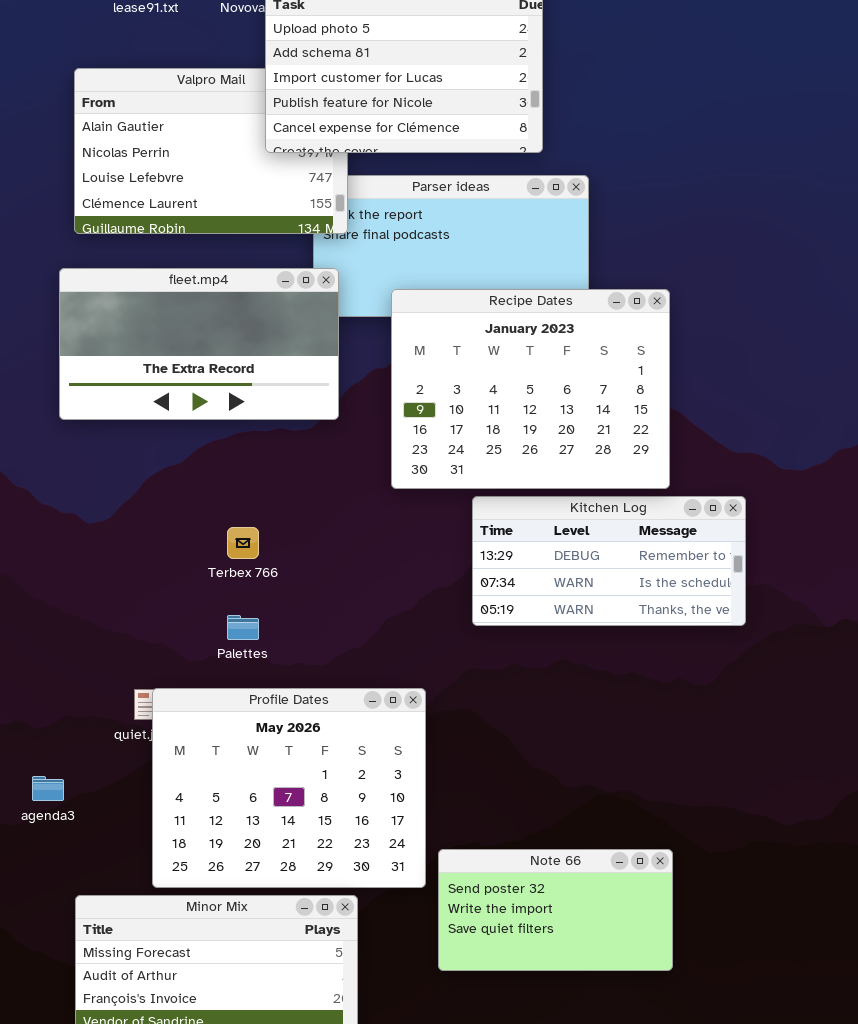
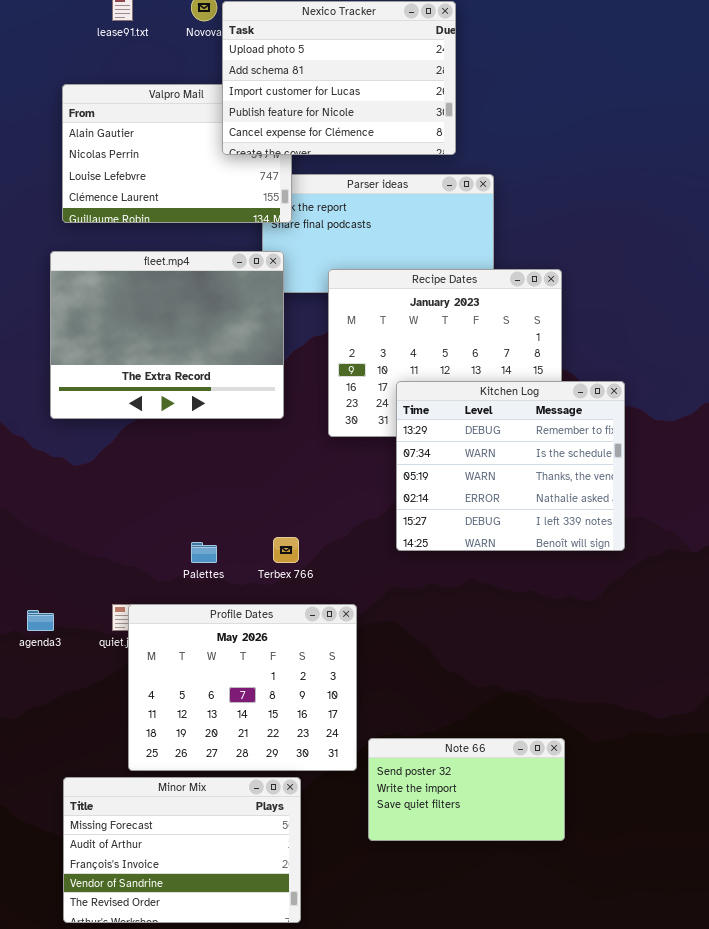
fleet.mp4: [59,268,339,420] -> [50,251,284,419], resized
Kitchen Log: [472,496,746,626] -> [396,381,625,551], resized
Terbex 766: [227,527,259,559] -> [273,537,299,563], moved
agenda3: [32,776,64,801] -> [27,610,54,631], moved

